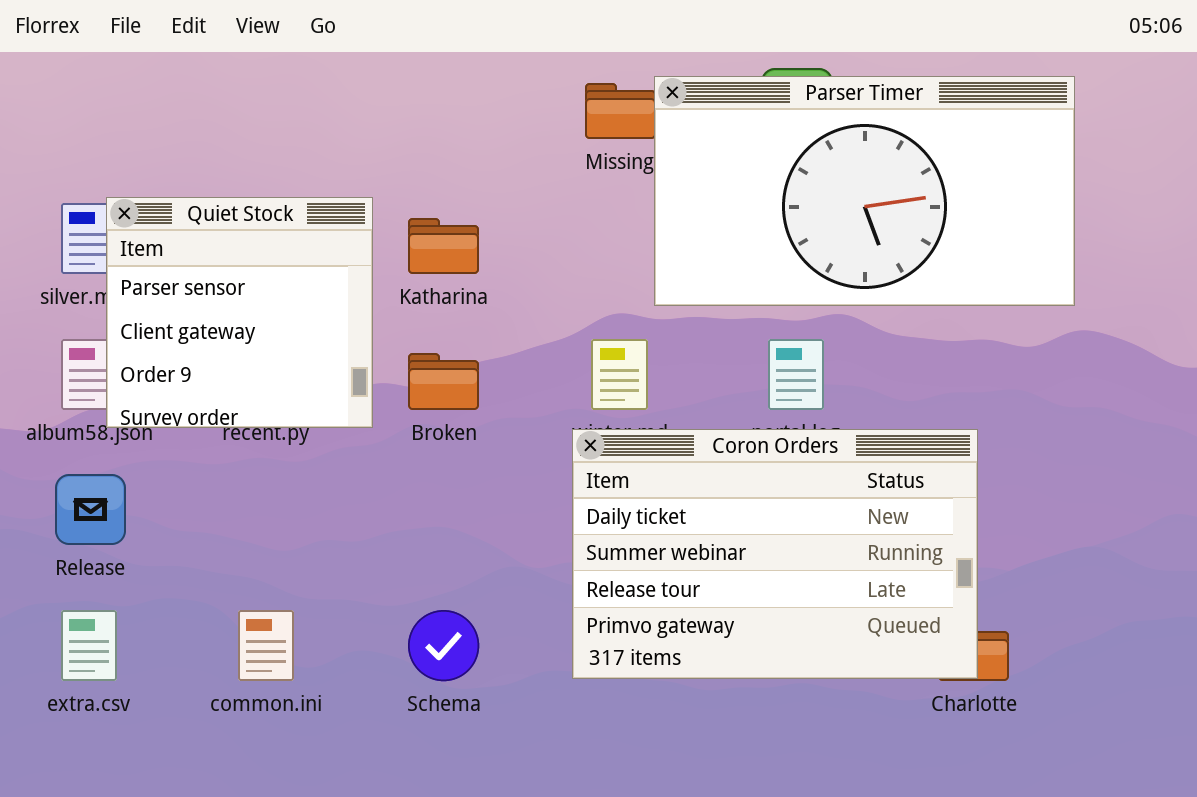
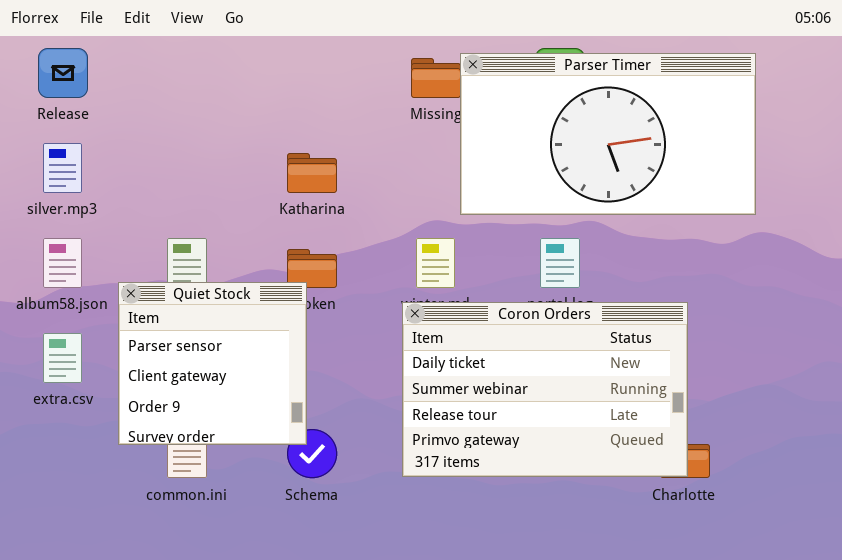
Quiet Stock: [106,197,373,428] -> [118,282,307,445], moved
Release: [55,474,126,545] -> [38,48,88,98], moved
extra.csv: [61,610,117,681] -> [43,333,82,383], moved

